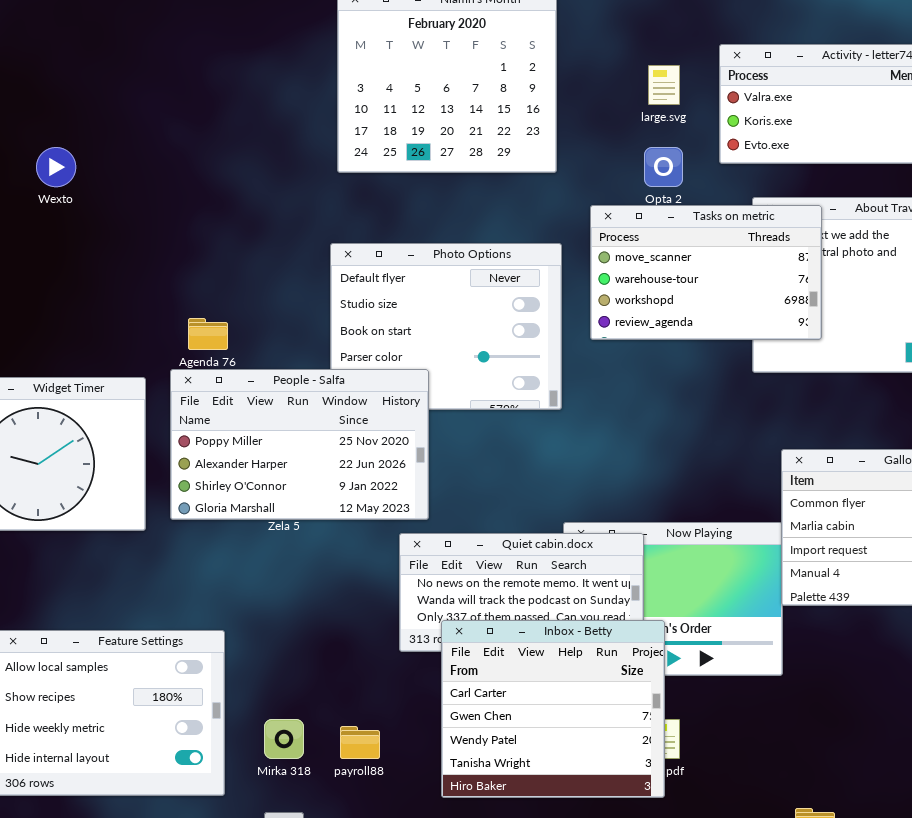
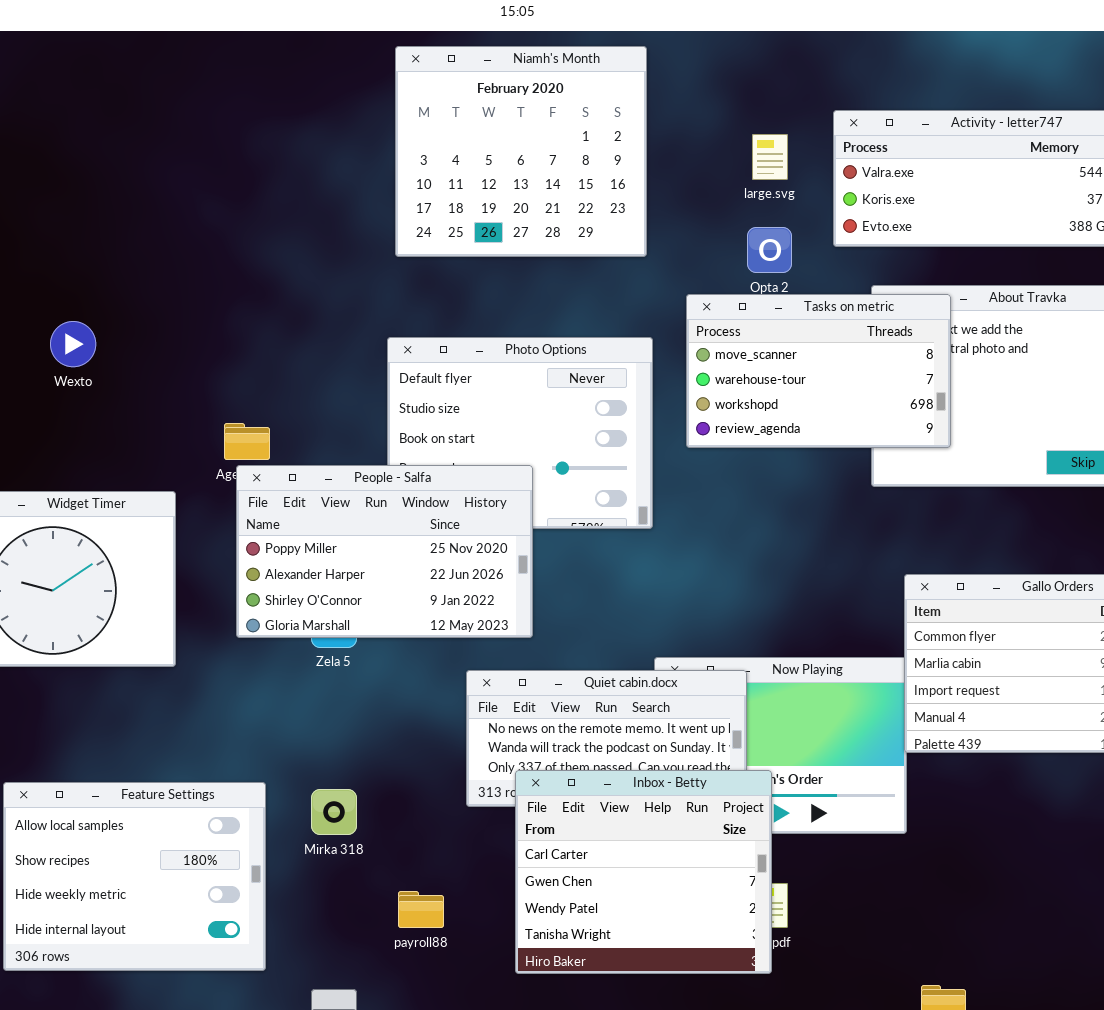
Wexto: [36,147,76,187] -> [50,321,96,367], moved
People - Salfa: [170,369,429,520] -> [236,465,533,638], moved
Mirka 318: [264,719,304,759] -> [311,789,357,835], moved

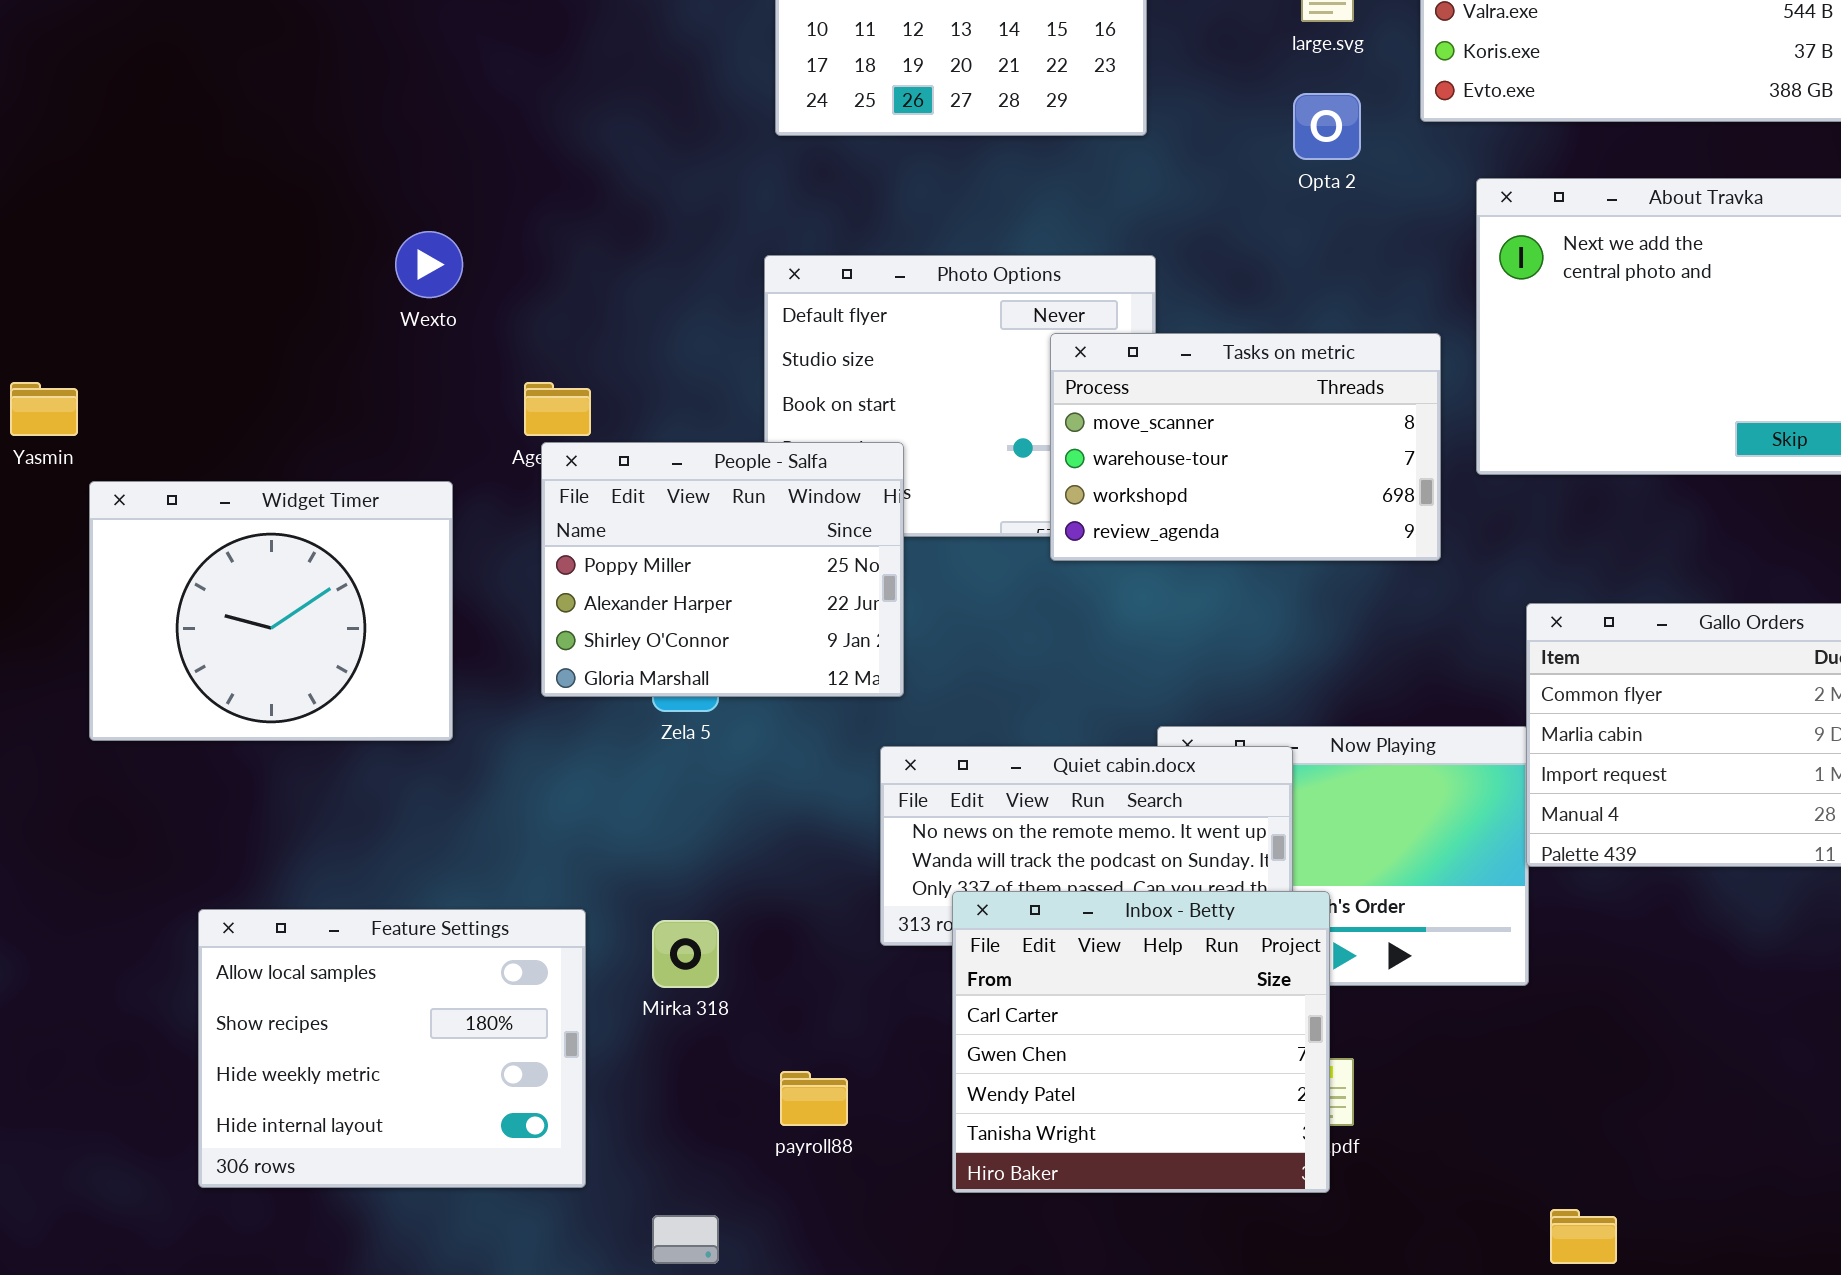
Tasks on metric: [686,294,951,448] -> [1050,333,1441,561], moved
Wexto: [50,321,96,367] -> [395,231,463,298], moved
People - Salfa: [236,465,533,638] -> [541,442,904,697], resized

